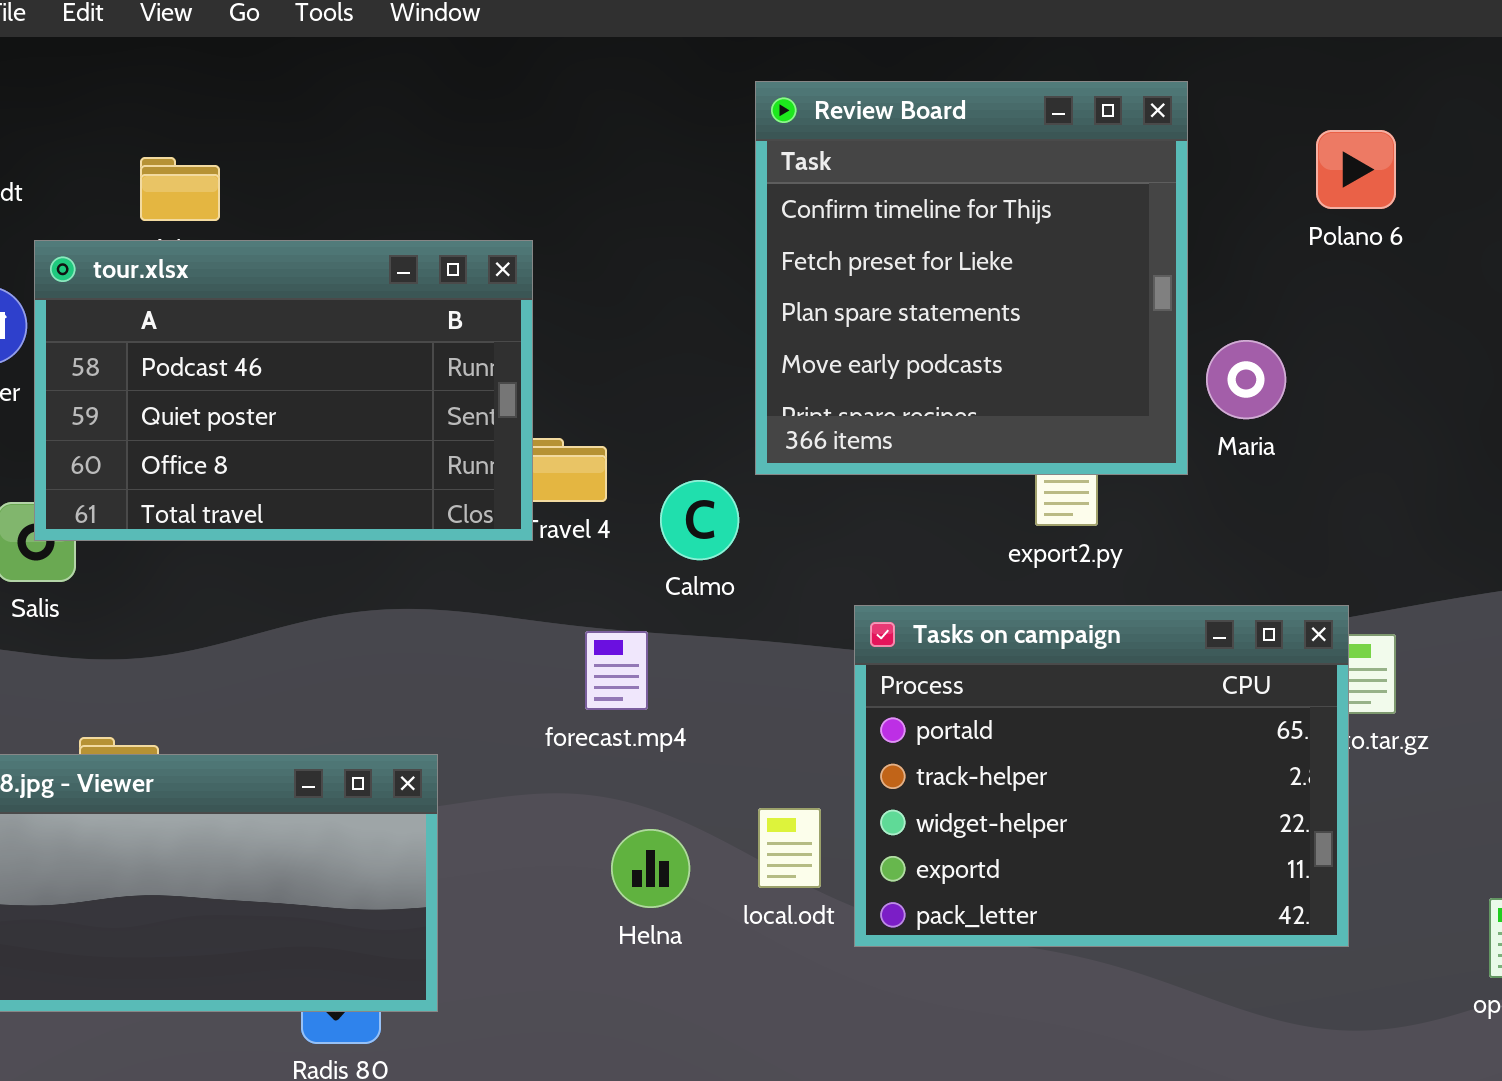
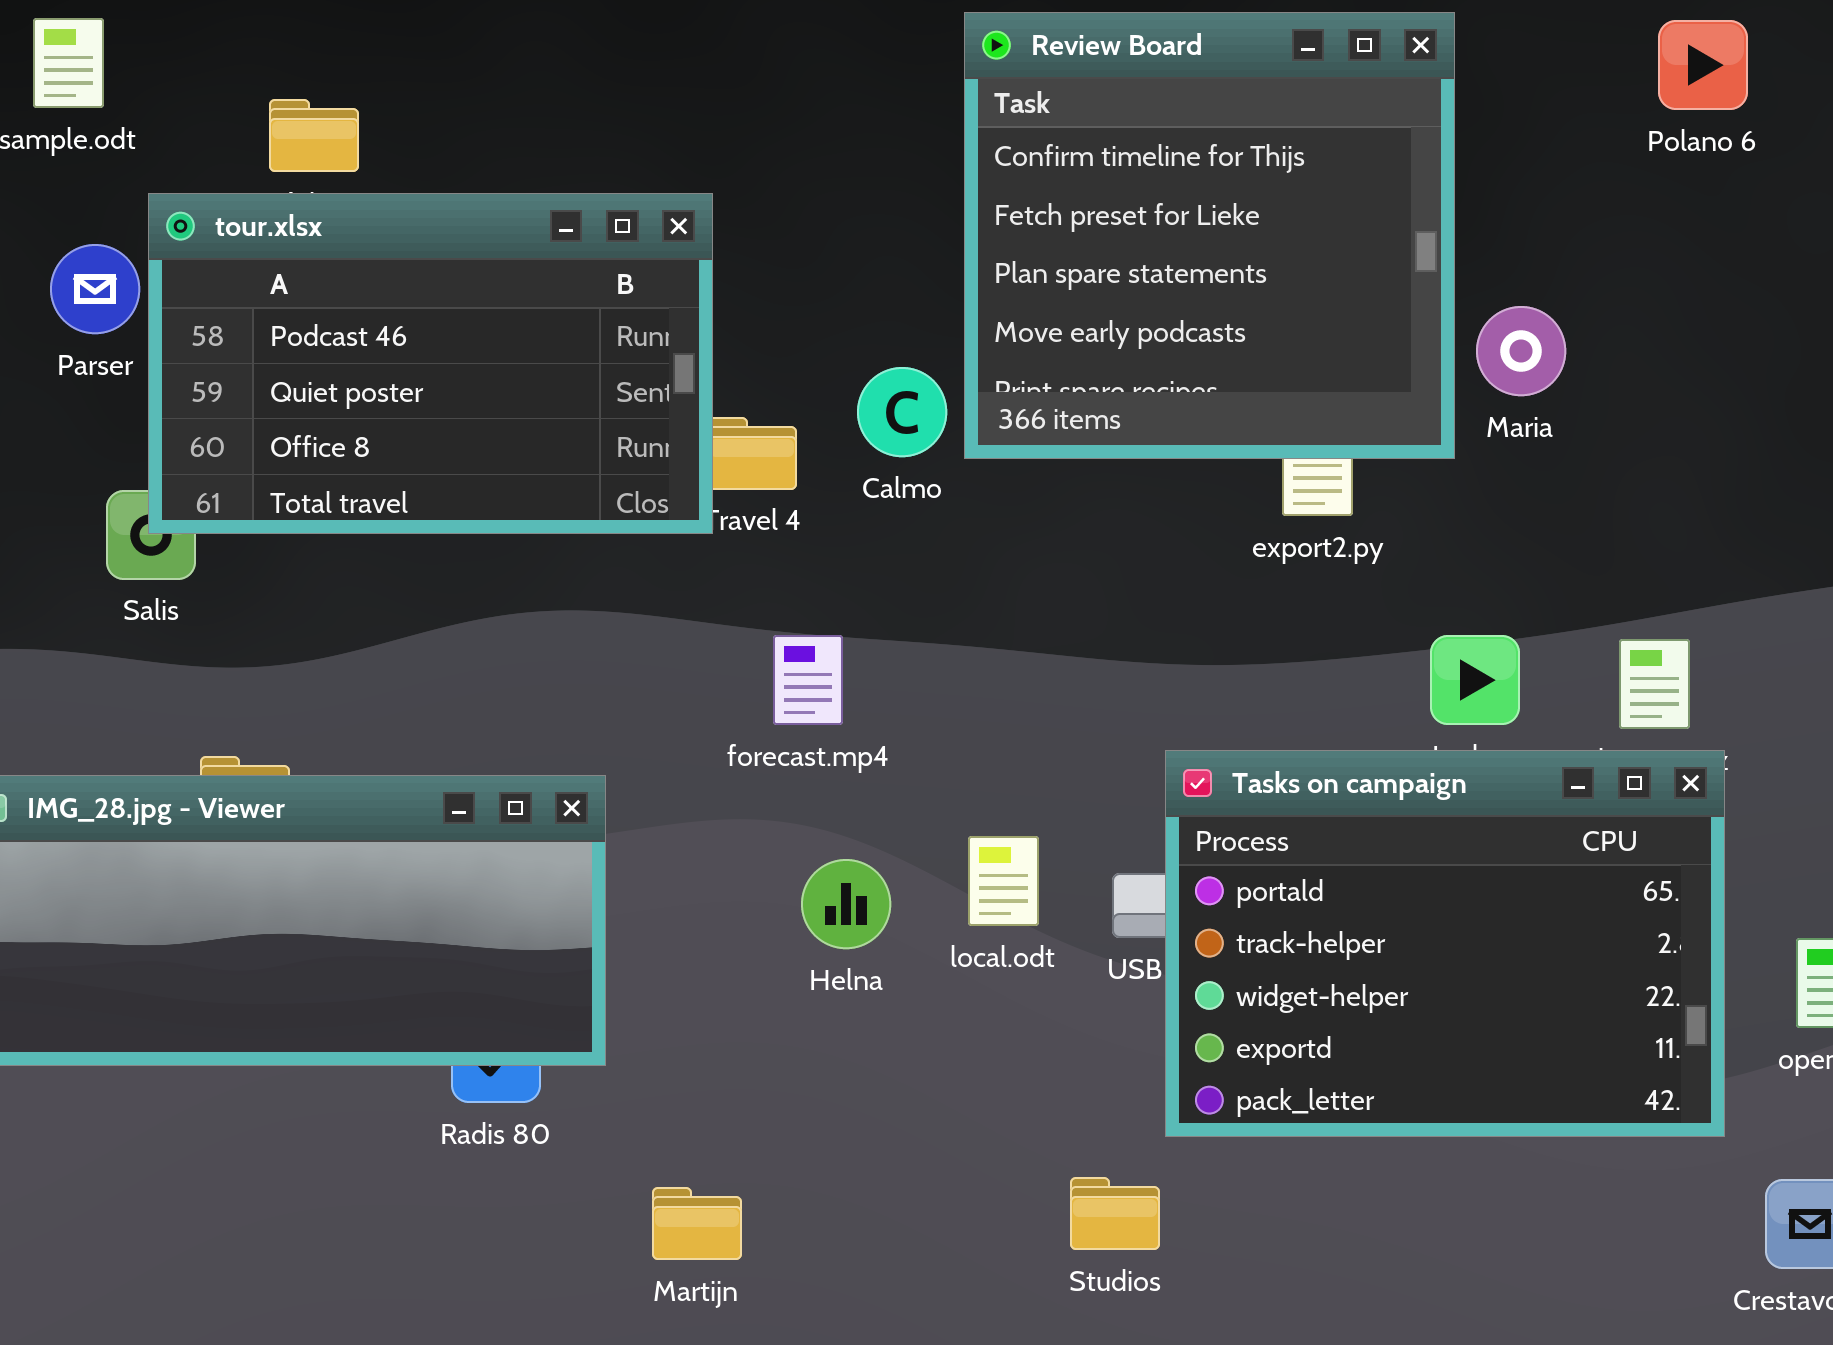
Polano 6: [1316,130,1396,209] -> [1658,20,1748,110], moved
Calmo: [660,480,739,560] -> [857,367,947,457], moved
Tasks on campaign: [854,605,1349,947] -> [1165,750,1725,1137], moved

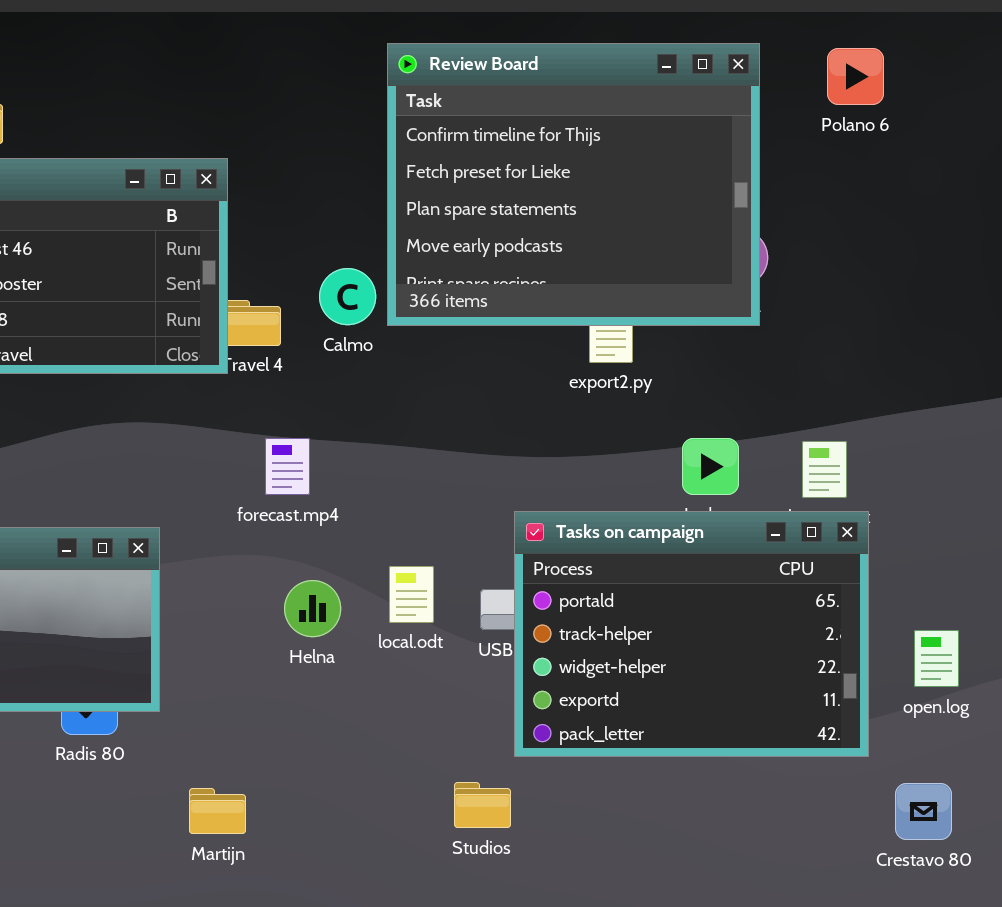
Review Board: [964,12,1455,459] -> [387,43,760,326], resized

